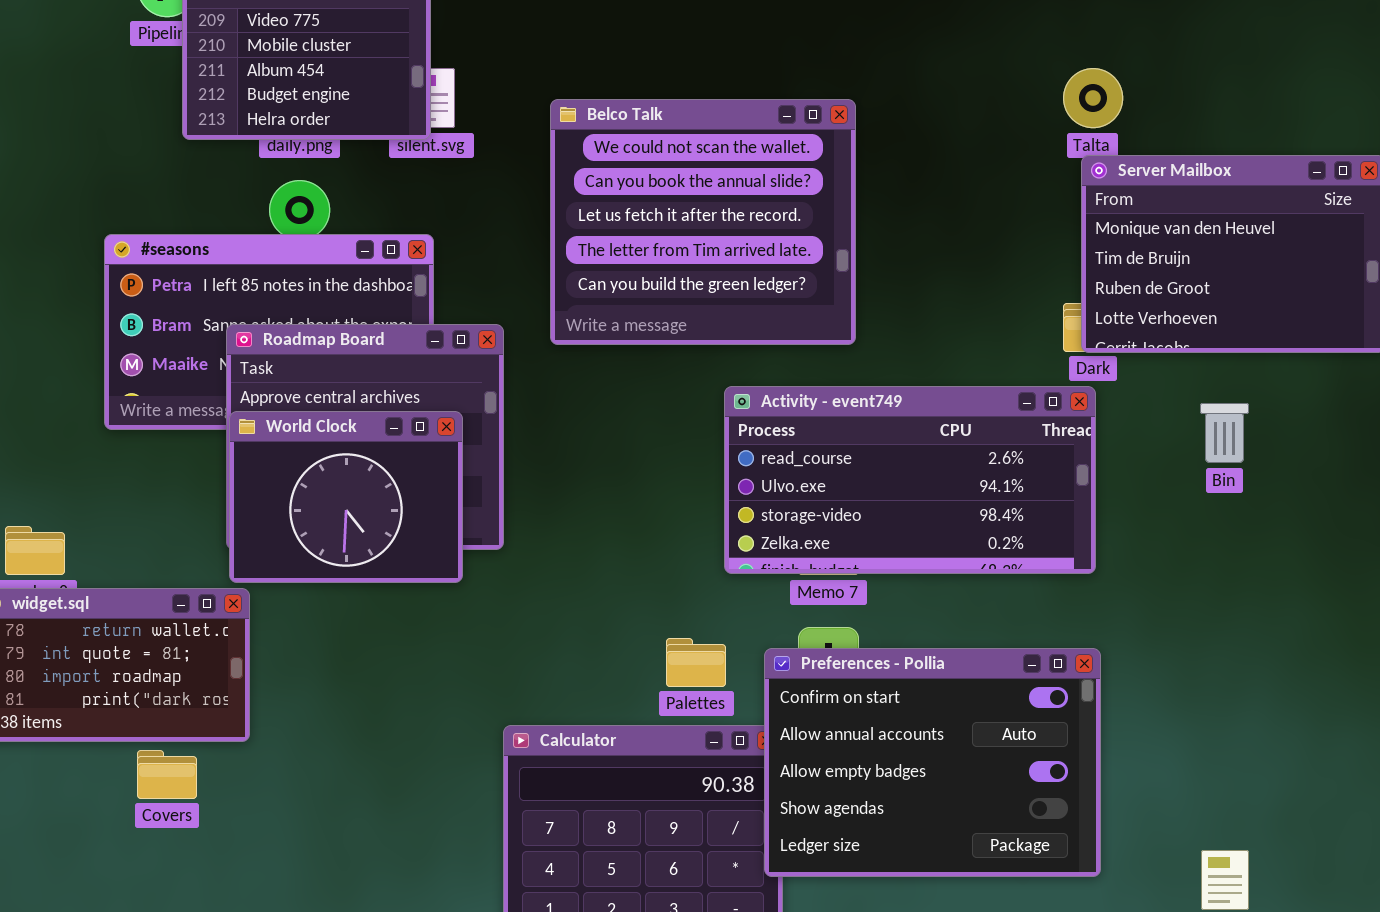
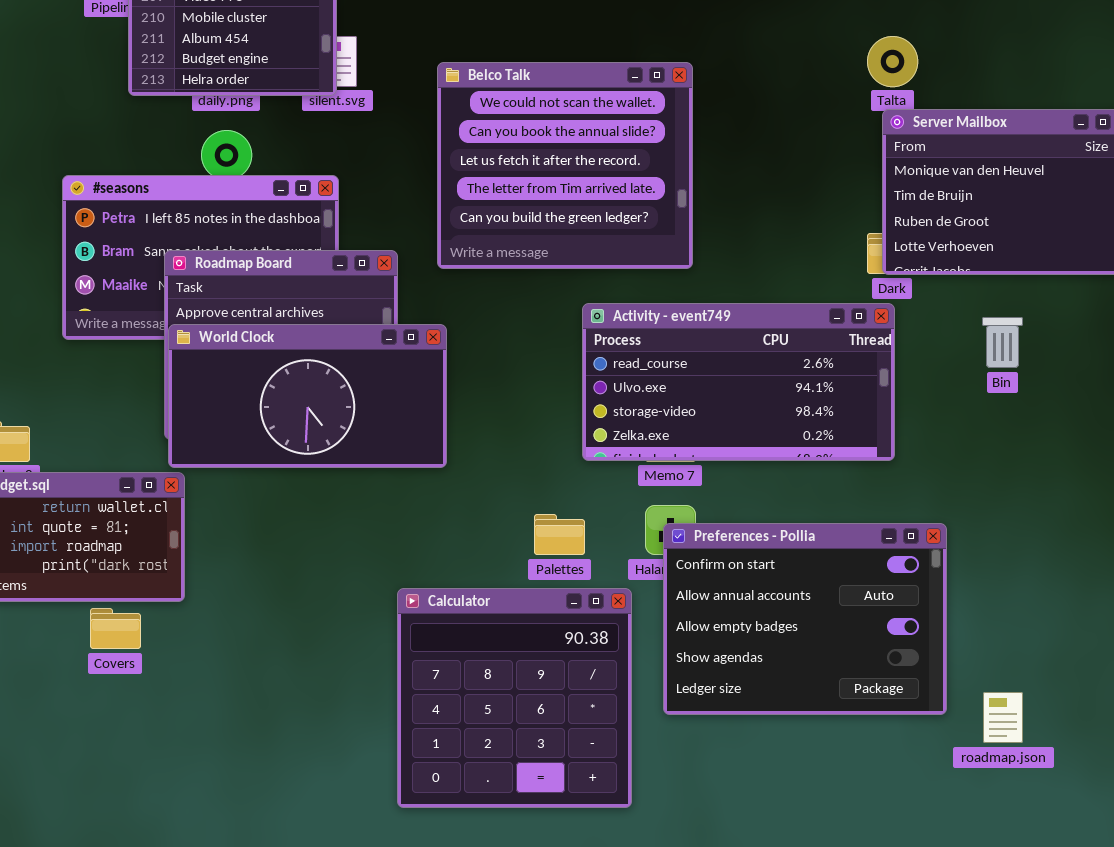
World Clock: [229,411,463,583] -> [168,324,447,468], resized
Preferences - Pollia: [764,648,1101,877] -> [663,523,947,715], moved

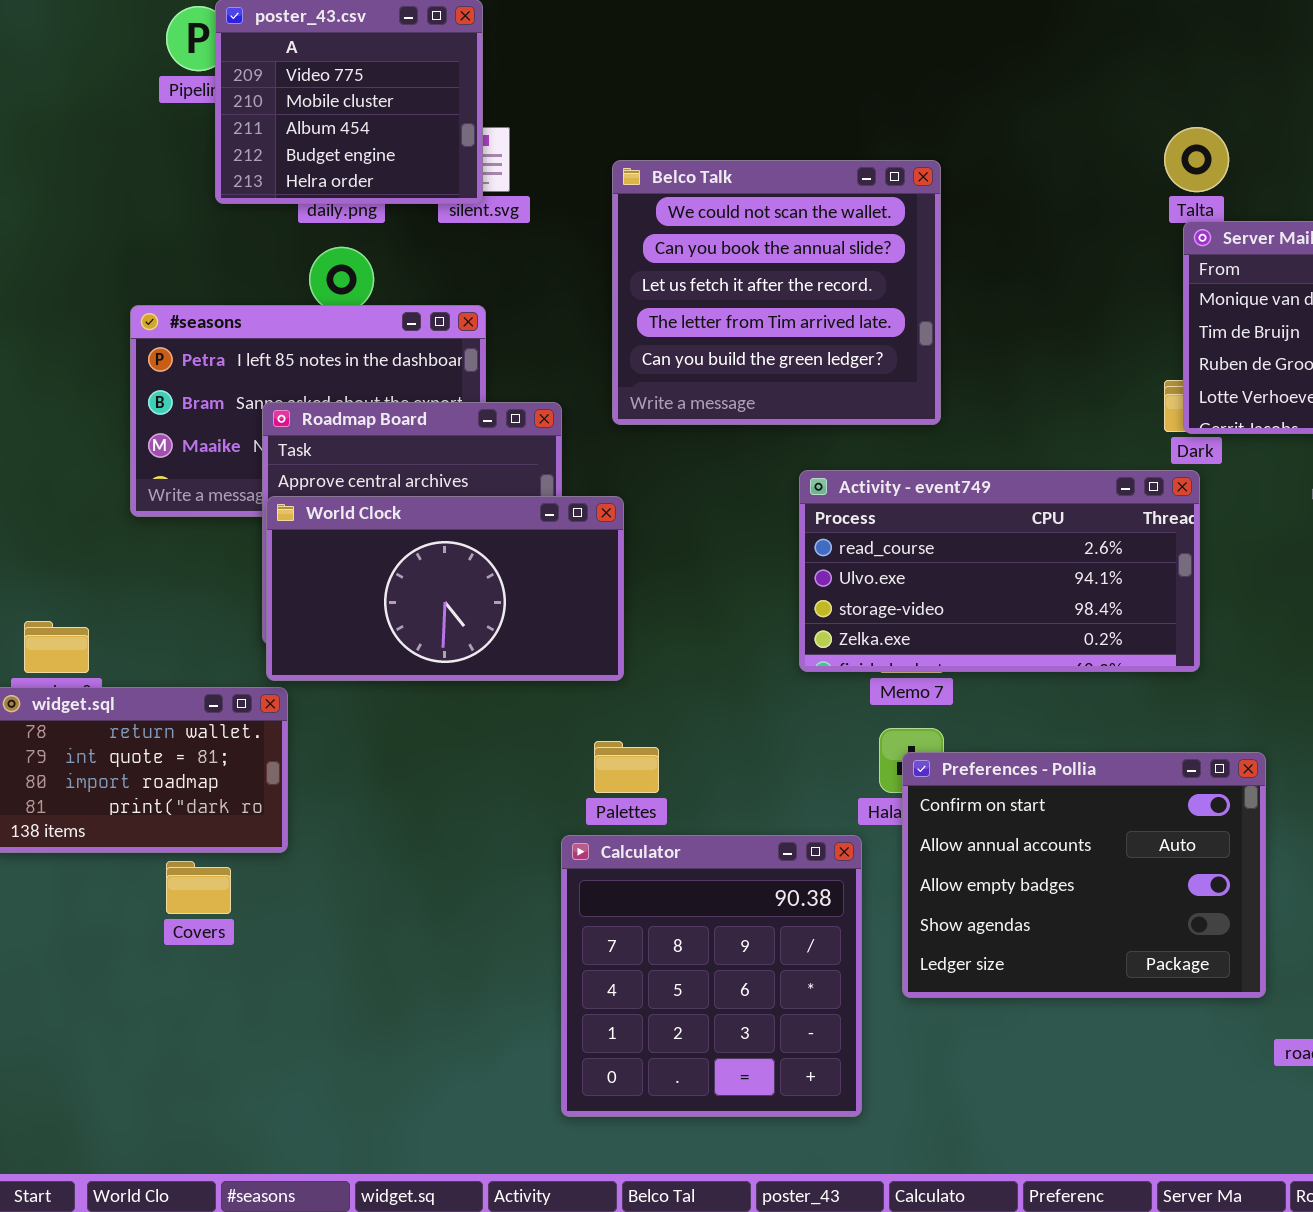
Palettes: [534,514,585,555] -> [594,741,659,793], moved

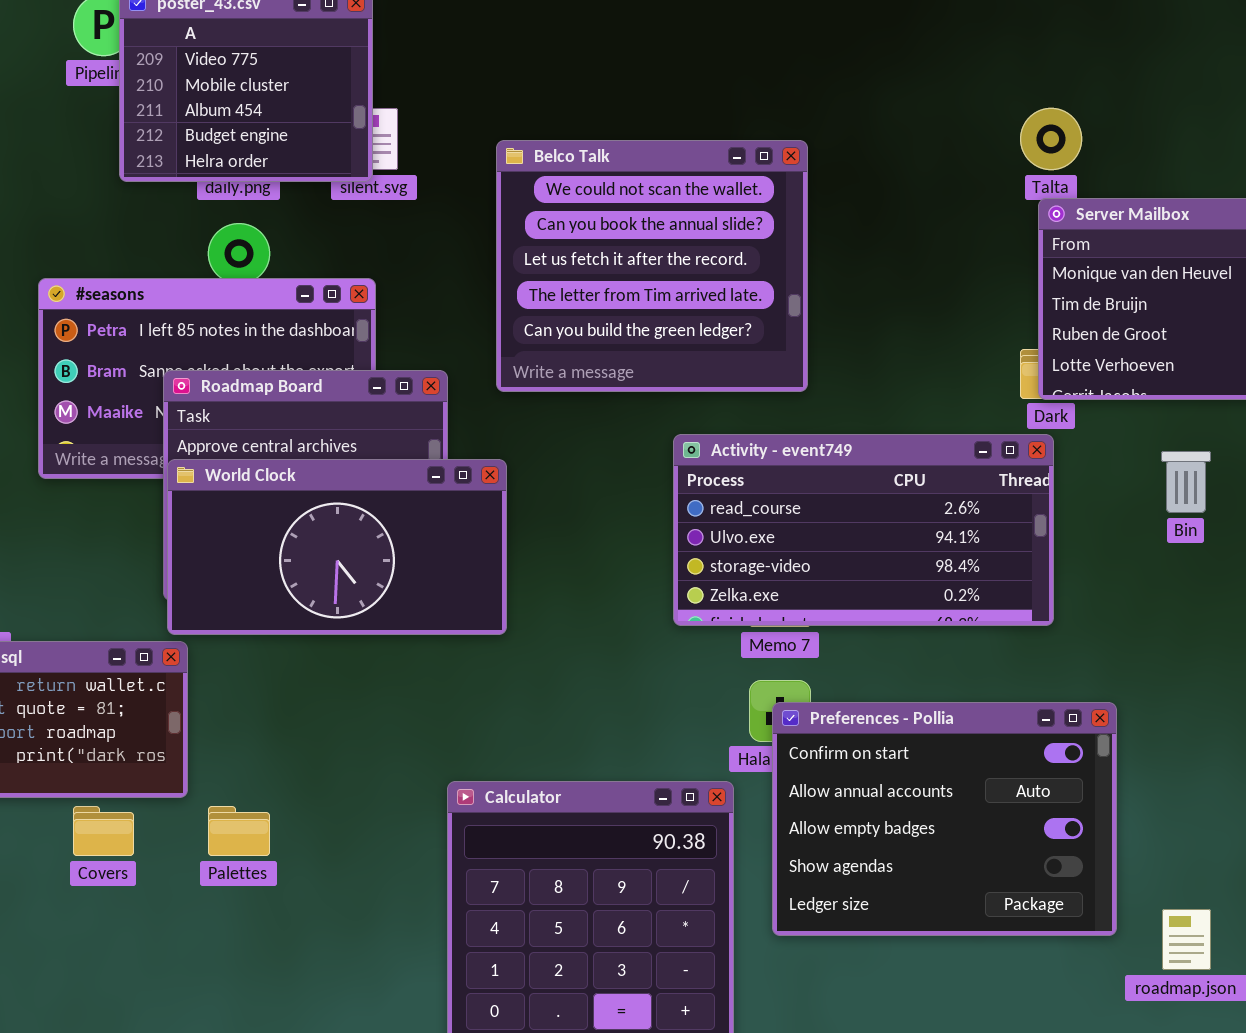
Palettes: [594,741,659,793] -> [208,806,270,856], moved

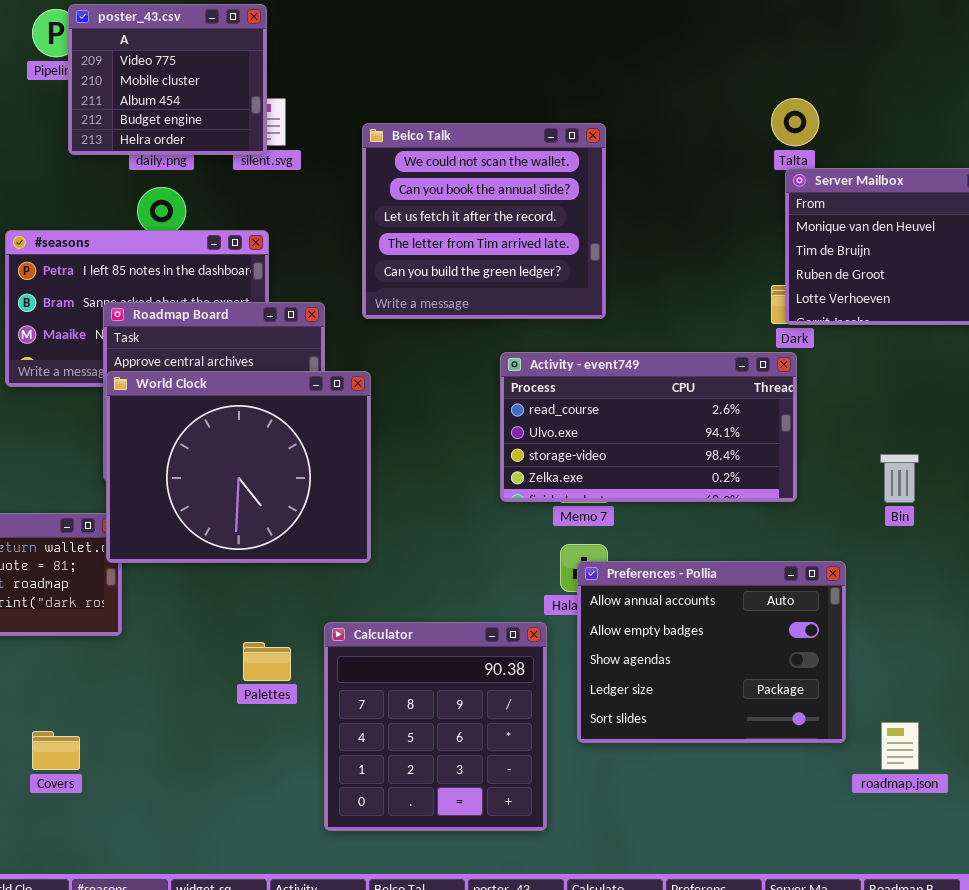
Bin: [1161,451,1211,513] -> [880,454,919,503], moved
World Clock: [167,459,507,635] -> [106,371,371,563], resized
Preferences - Pollia: [772,702,1117,936] -> [577,561,846,743], scrolled down 1 row
Covers: [73,806,134,856] -> [32,731,80,770], moved
Palettes: [208,806,270,856] -> [243,642,291,681], moved

